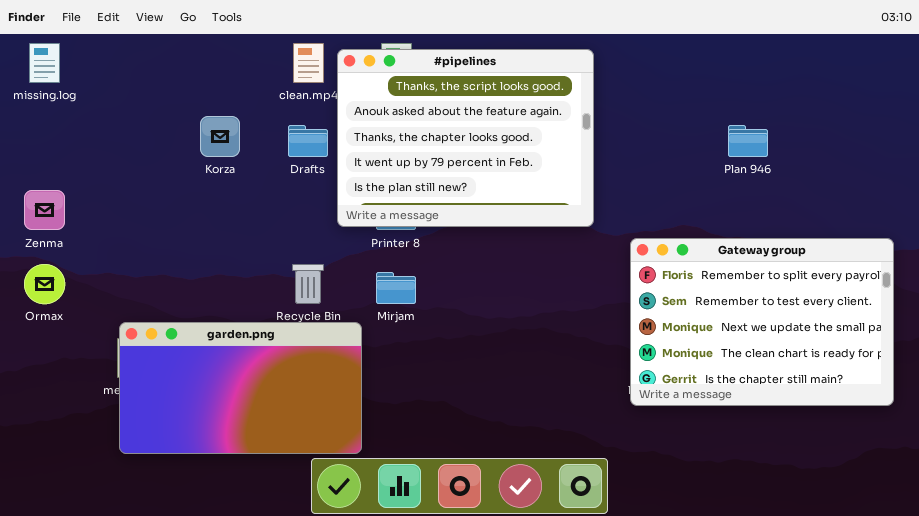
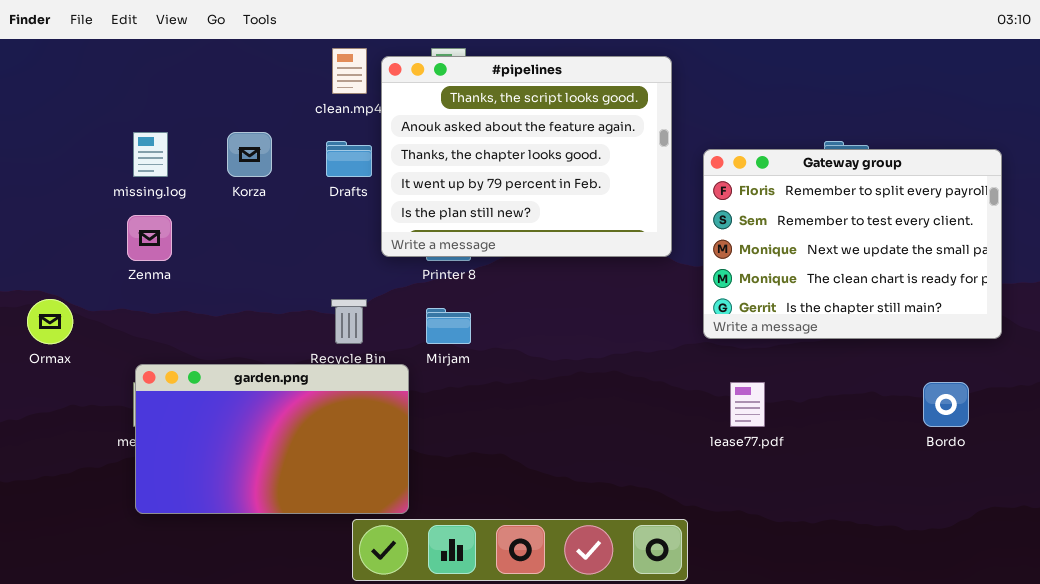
missing.log: [29,43,60,83] -> [133,132,168,177], moved
Zenma: [24,190,65,230] -> [127,215,172,261], moved
Gateway group: [630,238,894,406] -> [703,149,1002,339], moved

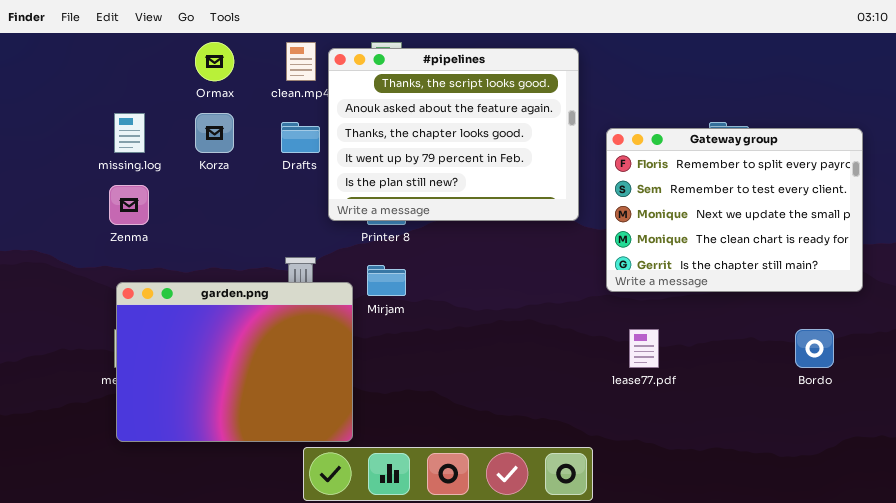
Ormax: [27,299,73,344] -> [195,42,234,81], moved
garden.png: [135,364,409,514] -> [116,282,353,442], resized

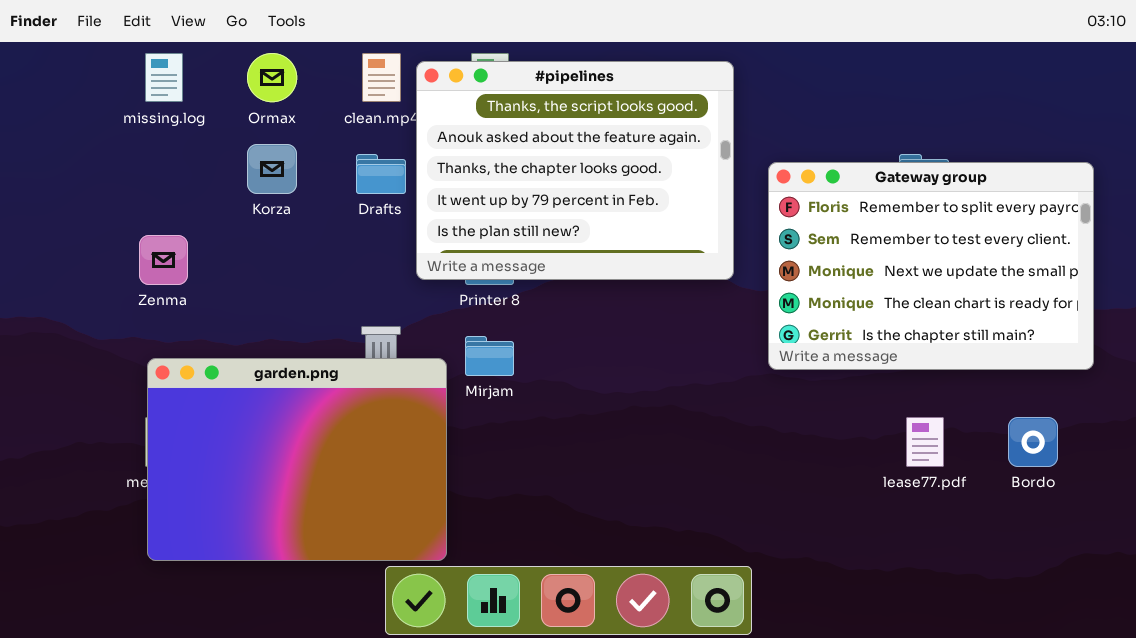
missing.log: [114,113,145,153] -> [145,53,183,102], moved
lease77.pdf: [629,329,659,368] -> [906,417,944,467], moved

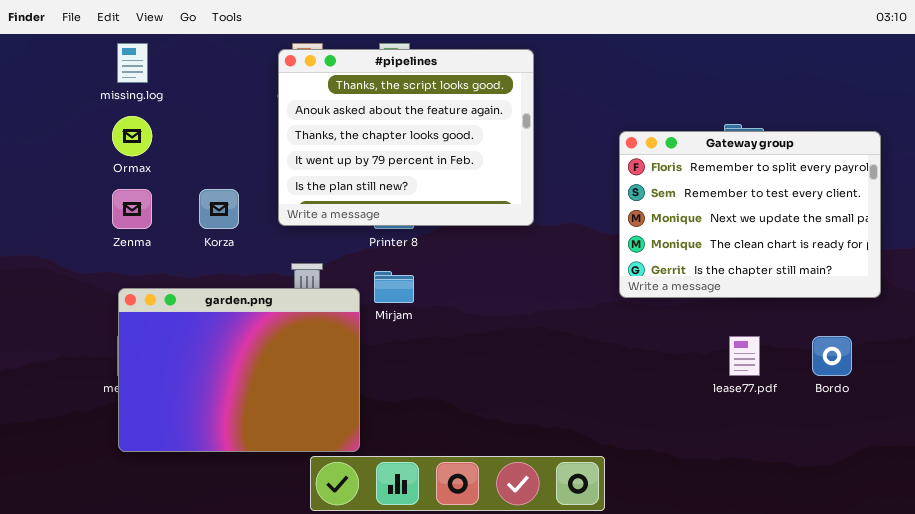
Ormax: [247,53,297,102] -> [112,116,152,156], moved
#pipelines: [416,61,734,280] -> [278,49,534,226], moved
Korza: [247,144,297,194] -> [199,189,239,229], moved

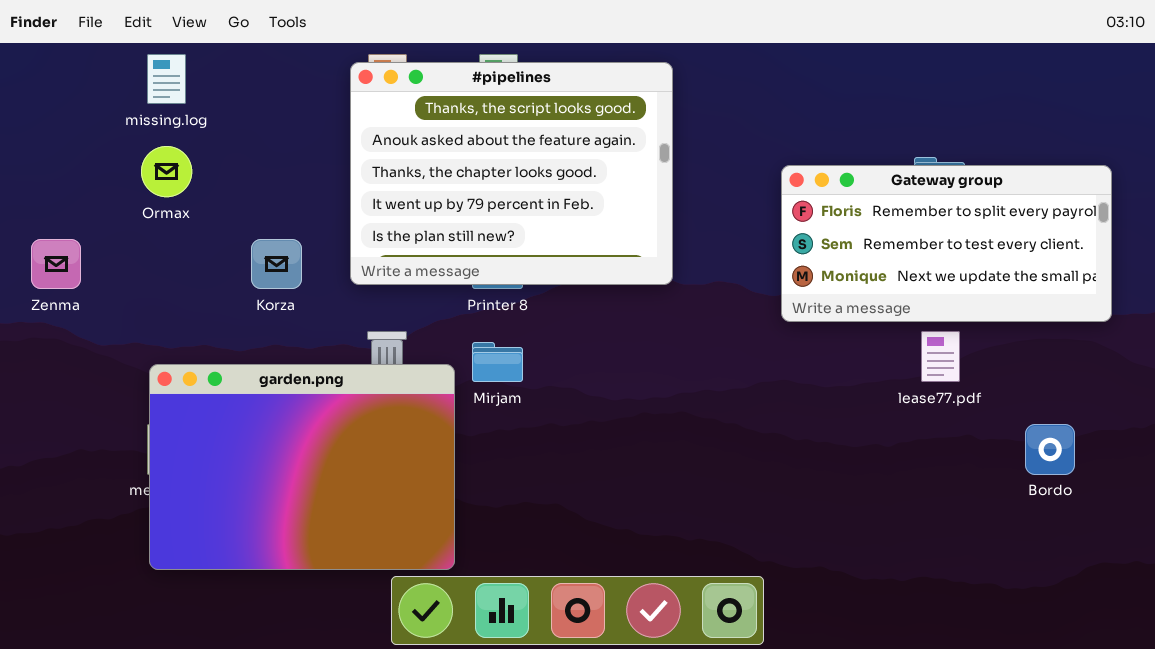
Gateway group: [619,131,881,298] -> [781,165,1112,322], resized
Zenma: [112,189,152,229] -> [31,239,81,289], moved
lease77.pdf: [729,336,760,376] -> [921,331,960,382], moved

